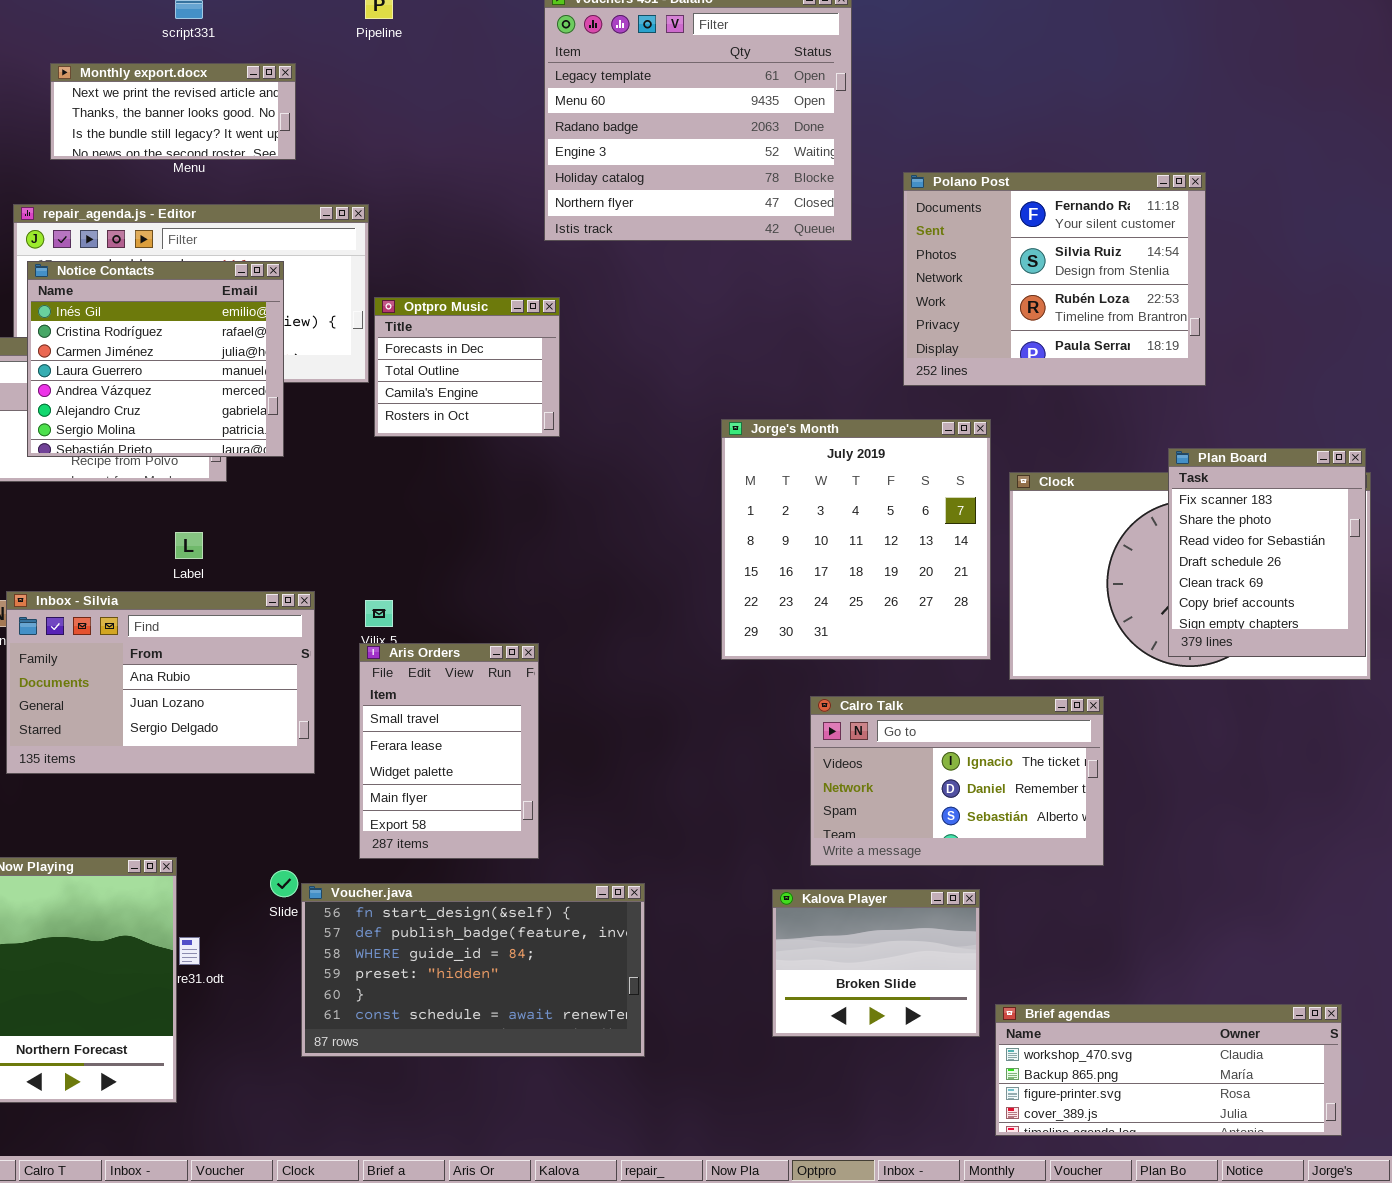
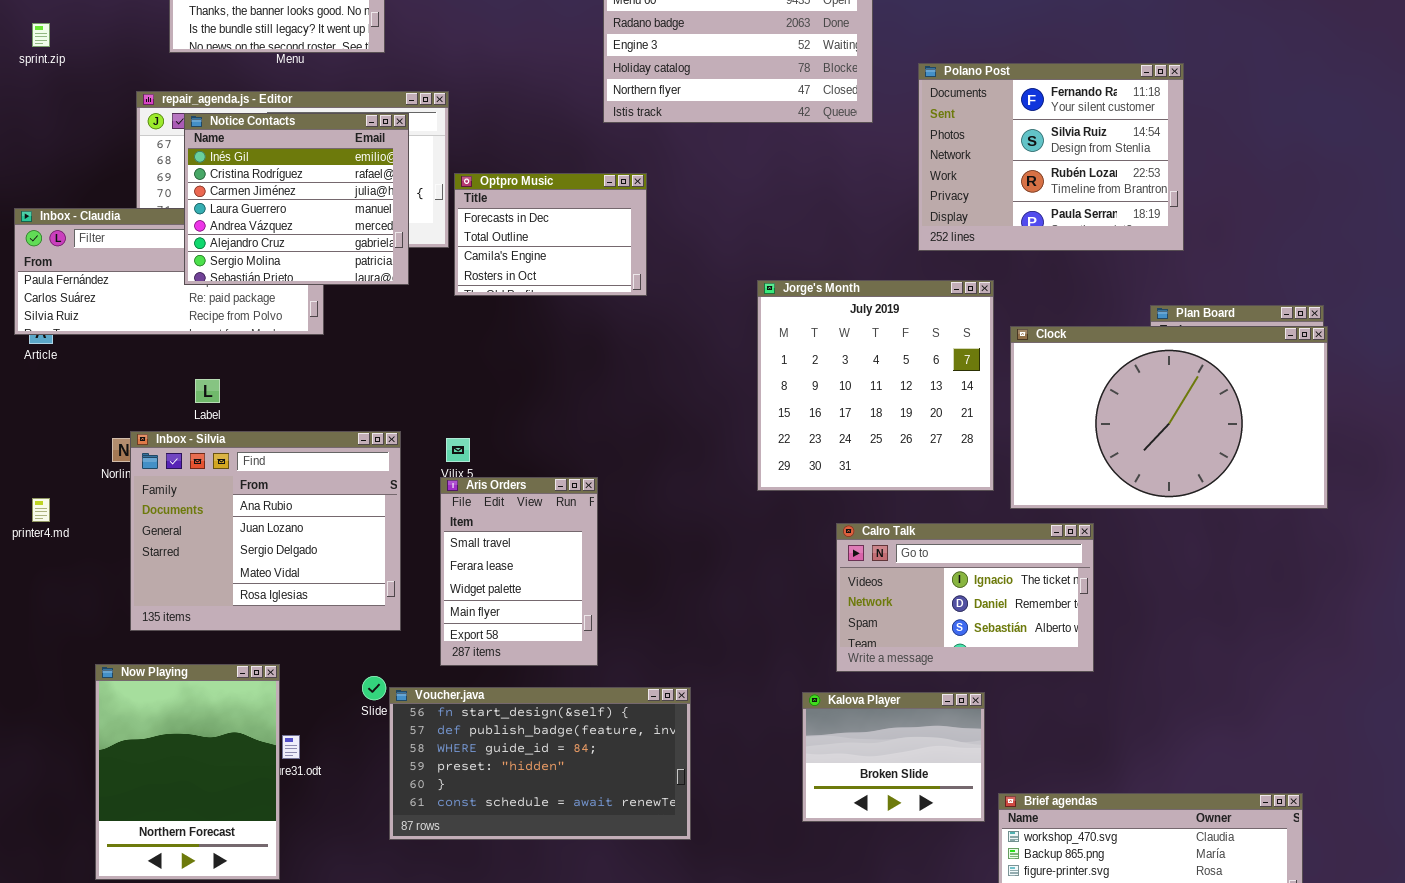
Notice Contacts: [27,261,284,457] -> [184,113,409,285], moved
Optpro Music: [374,297,560,437] -> [454,173,647,296], resized
Clock: [1009,472,1371,680] -> [1010,326,1328,509], raised
Label: [175,532,203,559] -> [195,379,220,403], moved
Inbox - Silvia: [6,591,315,774] -> [130,431,401,631], resized

